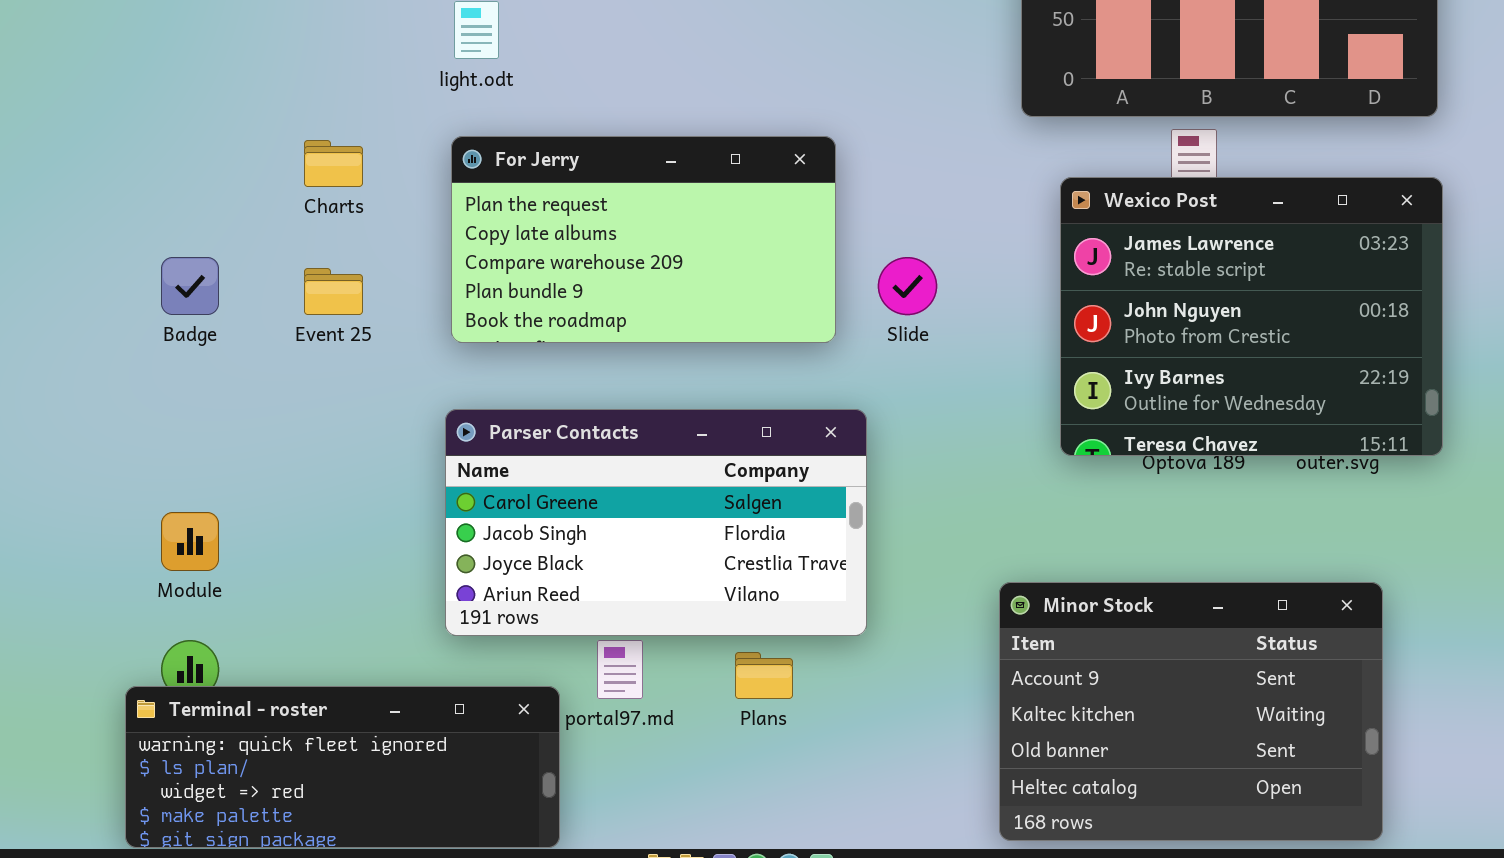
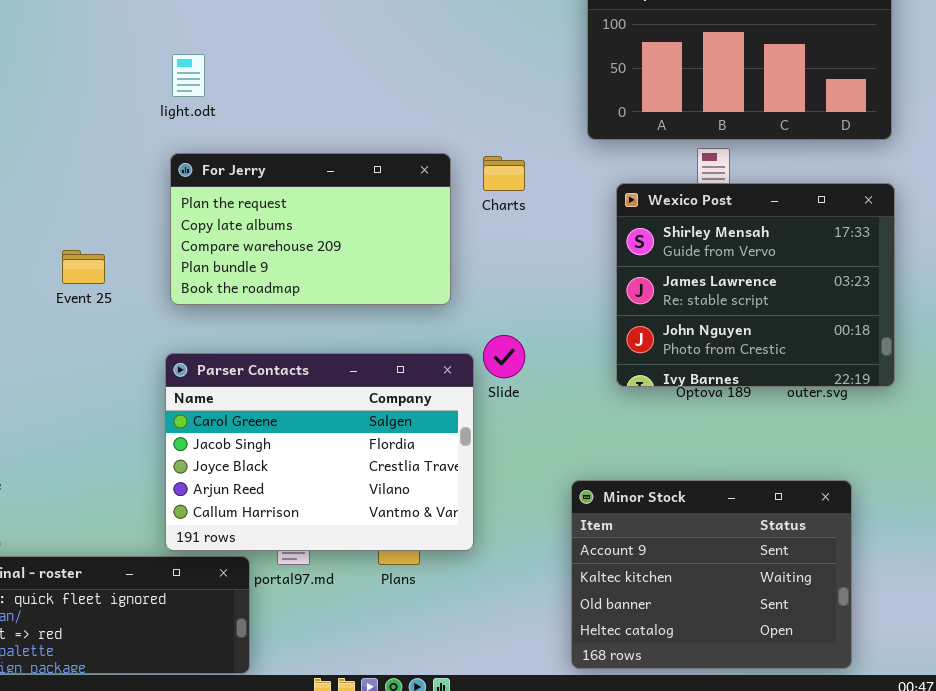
Charts: [304,140,363,187] -> [483,156,525,191], moved
Wexico Post: [1060,177,1443,456] -> [616,183,895,387], scrolled up 1 row
Slide: [878,257,937,315] -> [483,335,525,378], moved
Parser Contacts: [445,409,867,636] -> [165,353,474,551], resized

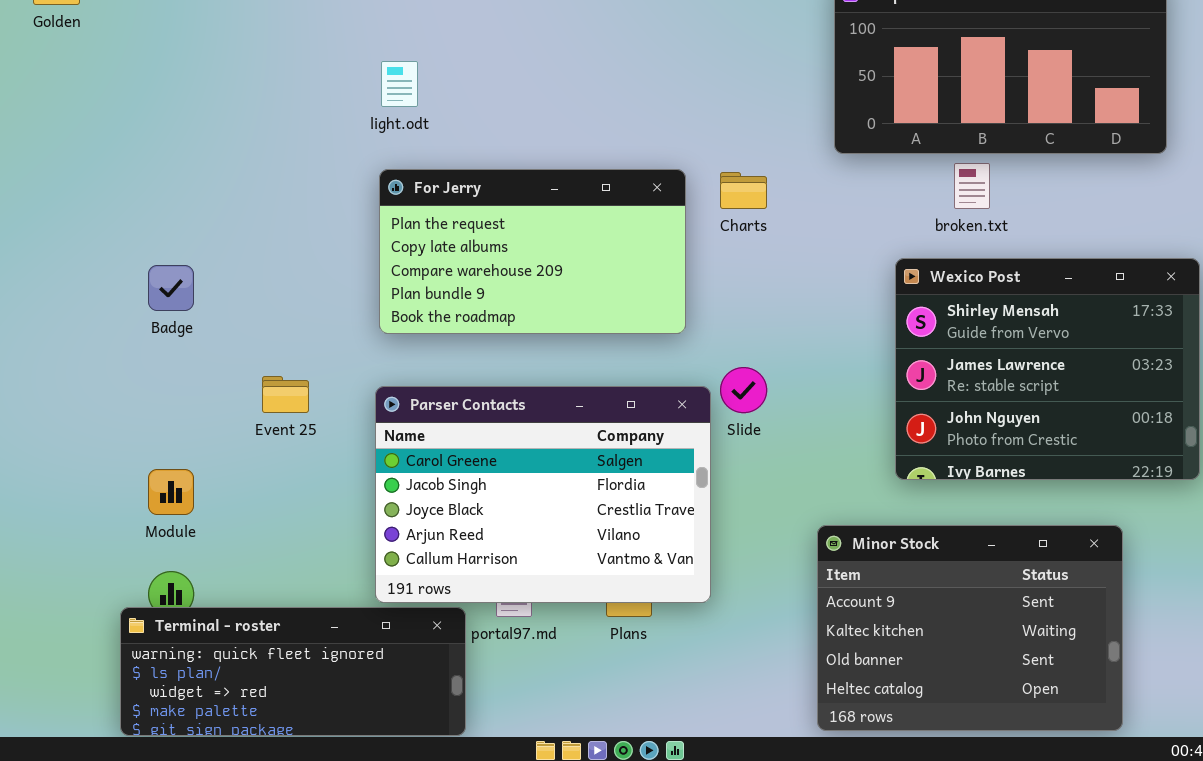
Wexico Post: [616,183,895,387] -> [895,258,1200,480], moved
Event 25: [62,250,105,284] -> [262,376,309,413], moved

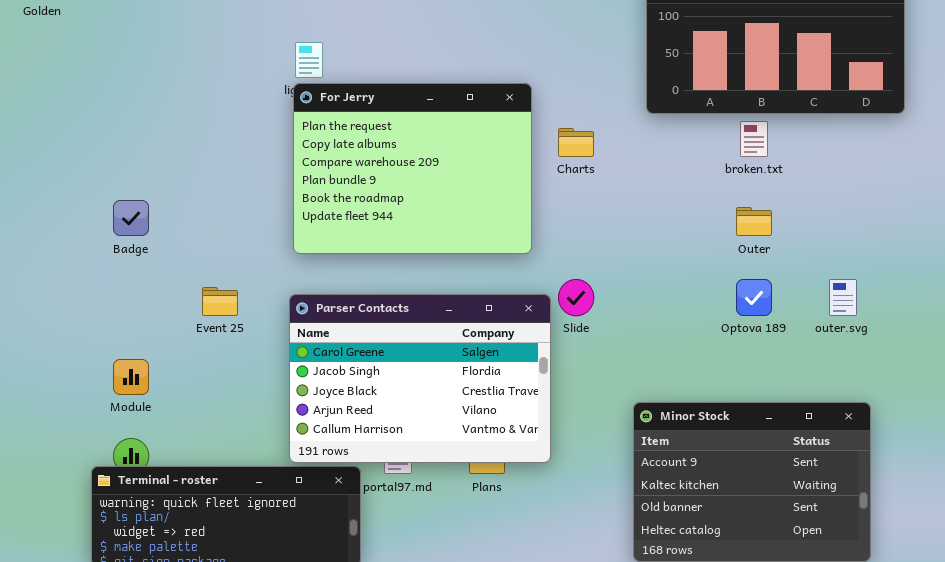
For Jerry: [379,169,686,334] -> [293,83,532,254], resized
Wexico Post: [895,258,1200,480] -> none, closed

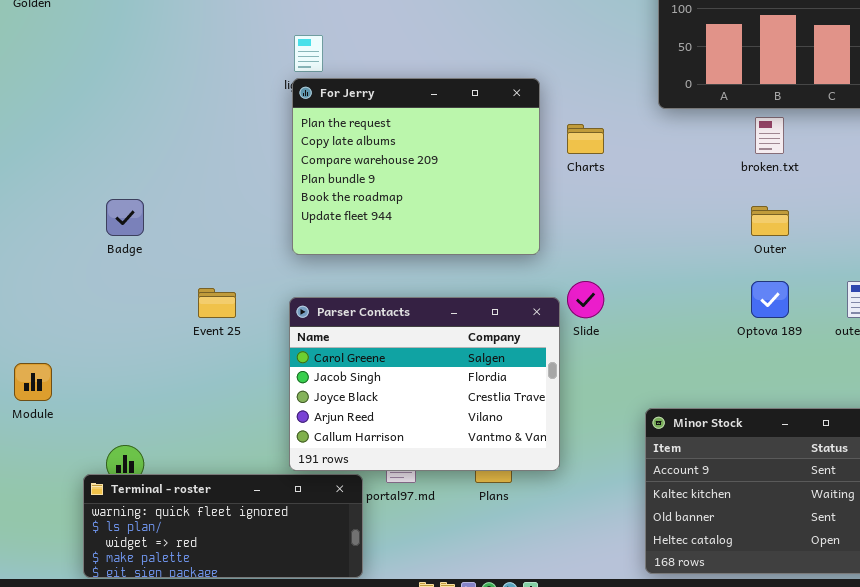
Module: [113,359,149,395] -> [14,363,52,401], moved

